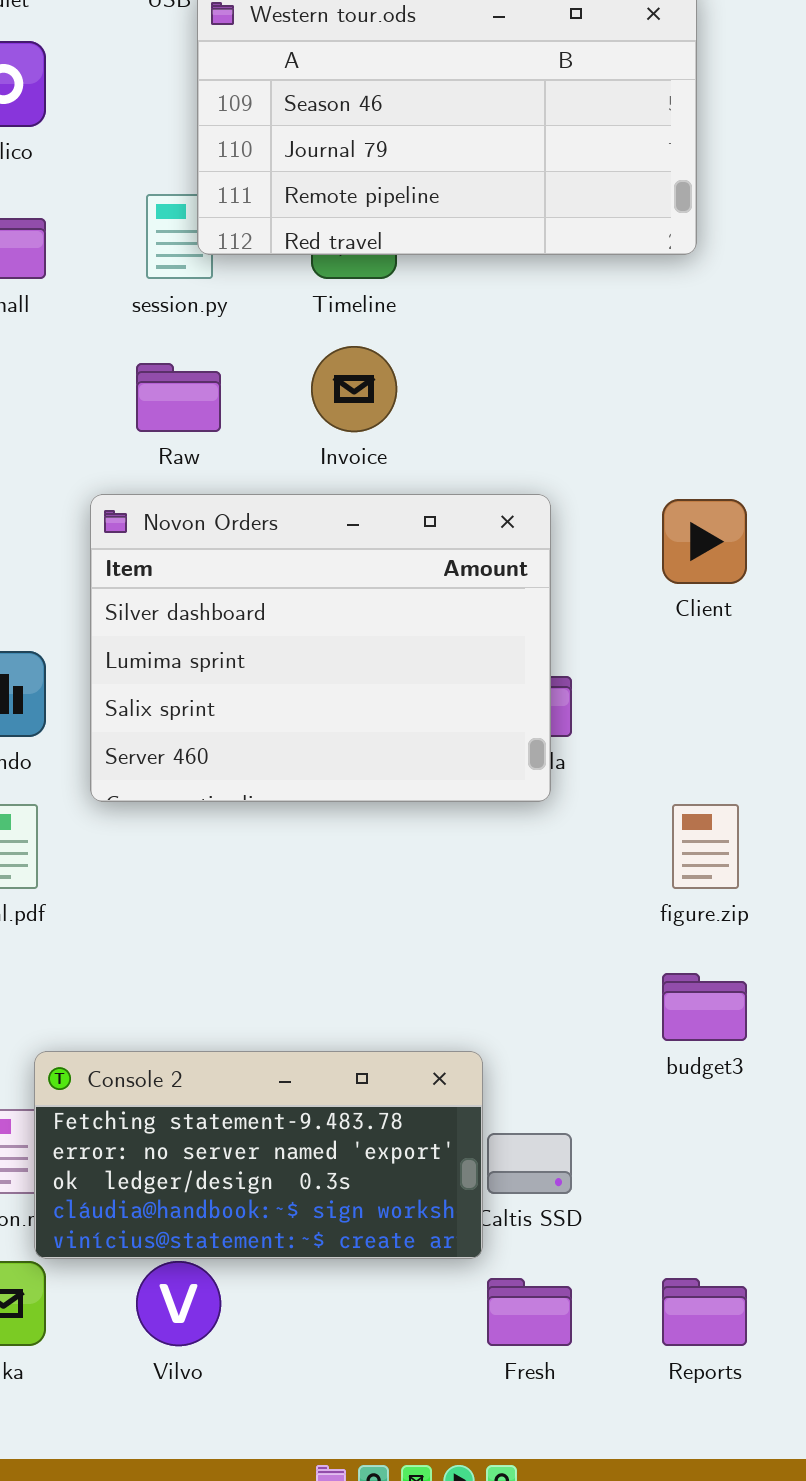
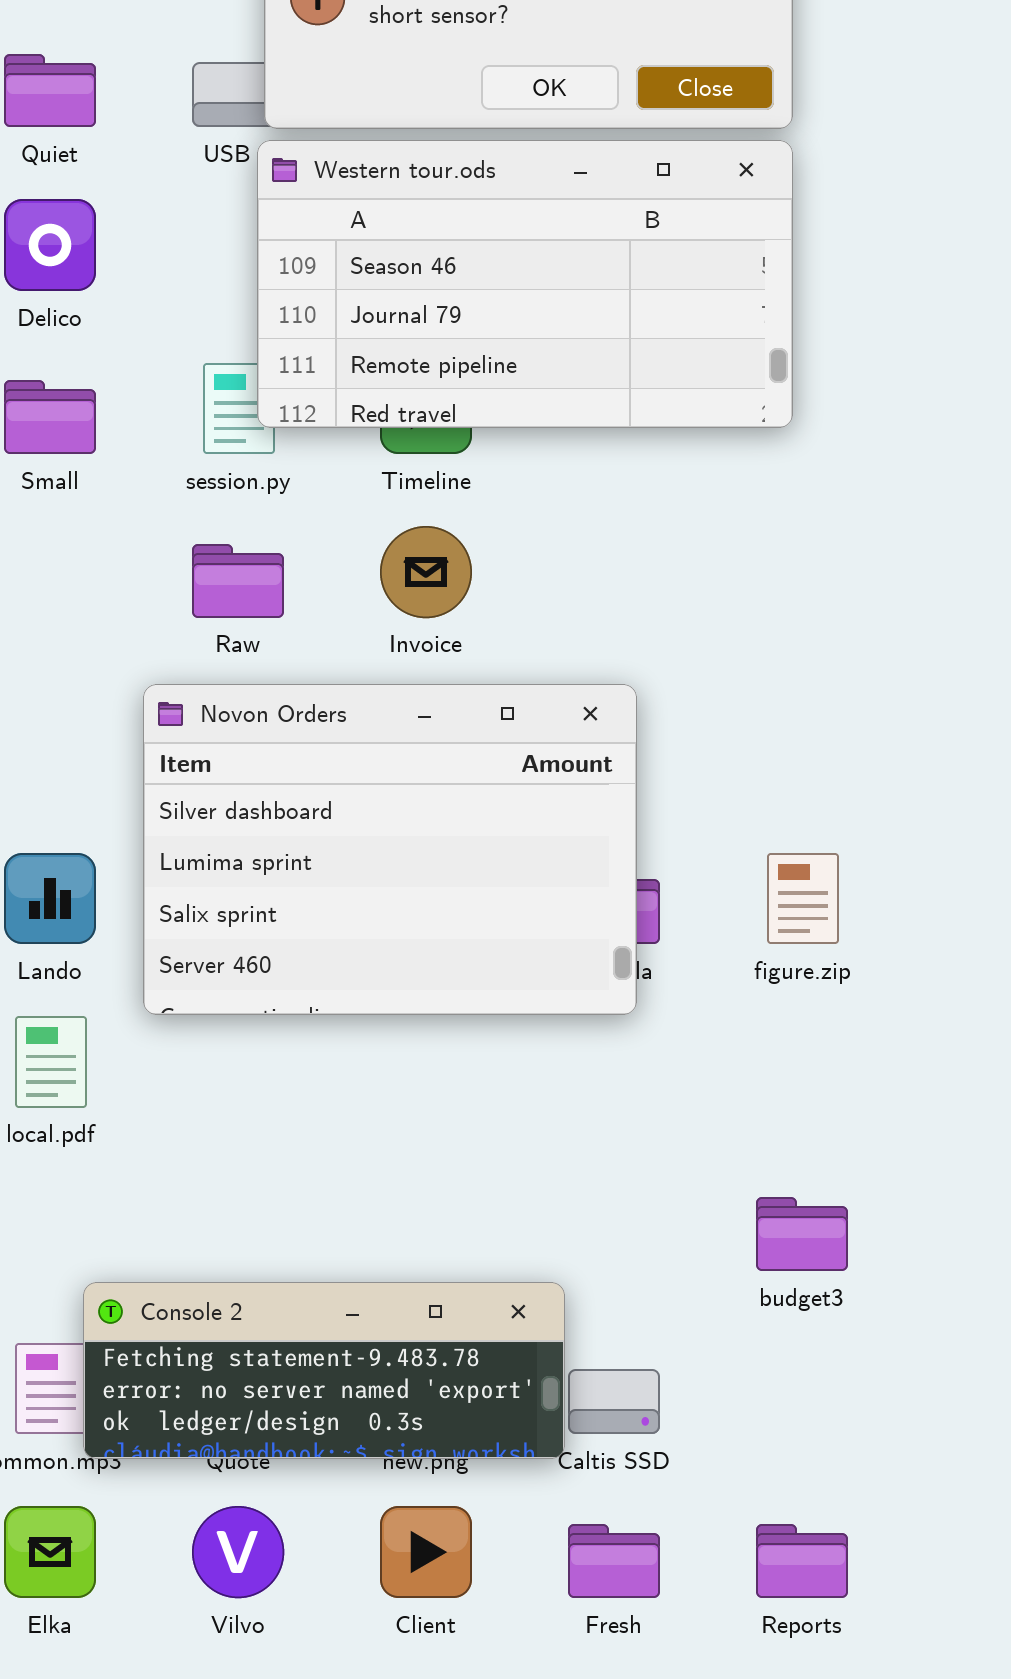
Client: [662,499,747,584] -> [380,1506,472,1598], moved
figure.zip: [672,804,739,889] -> [767,853,839,944], moved
Console 2: [34,1051,483,1259] -> [83,1282,565,1459], resized

